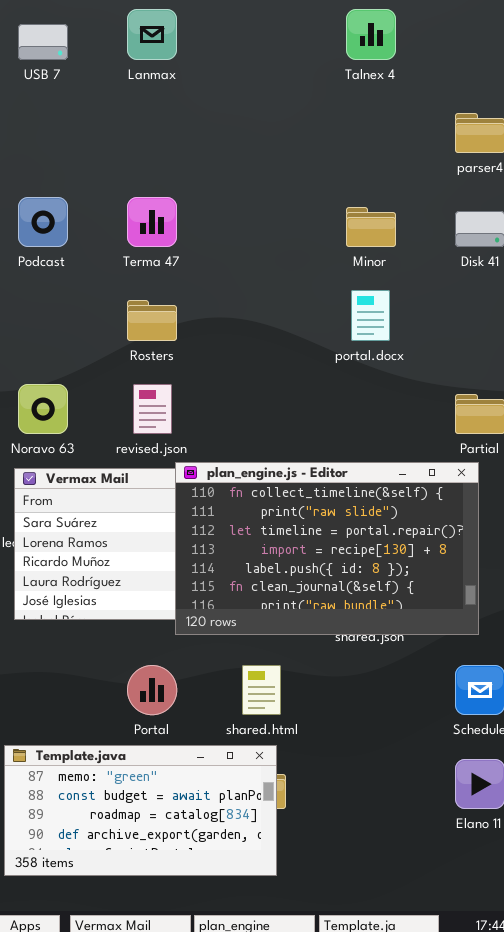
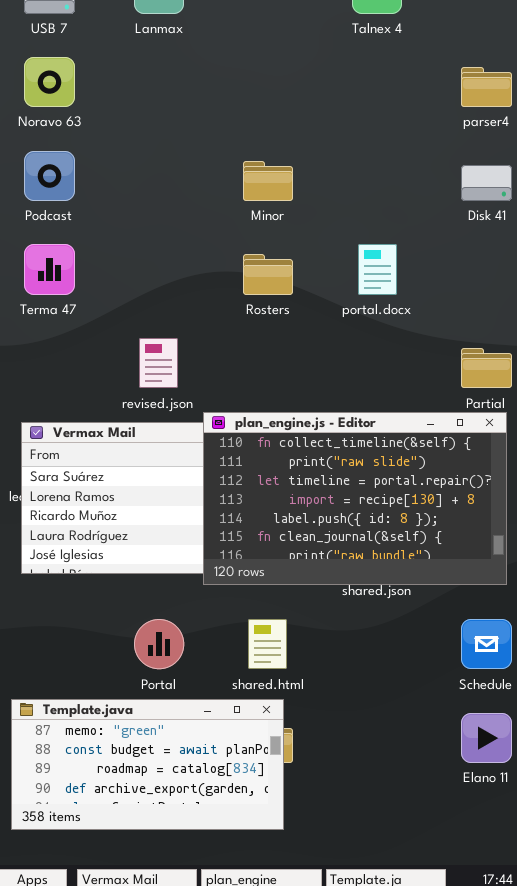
Terma 47: [127,197,177,247] -> [24,244,75,295], moved
Minor: [346,207,396,247] -> [243,161,293,201], moved
Rosters: [127,300,177,341] -> [243,254,293,295], moved
Noravo 63: [18,384,68,434] -> [24,57,75,107], moved
plan_engine.js - Editor: [175,462,479,635] -> [203,412,507,585], moved

